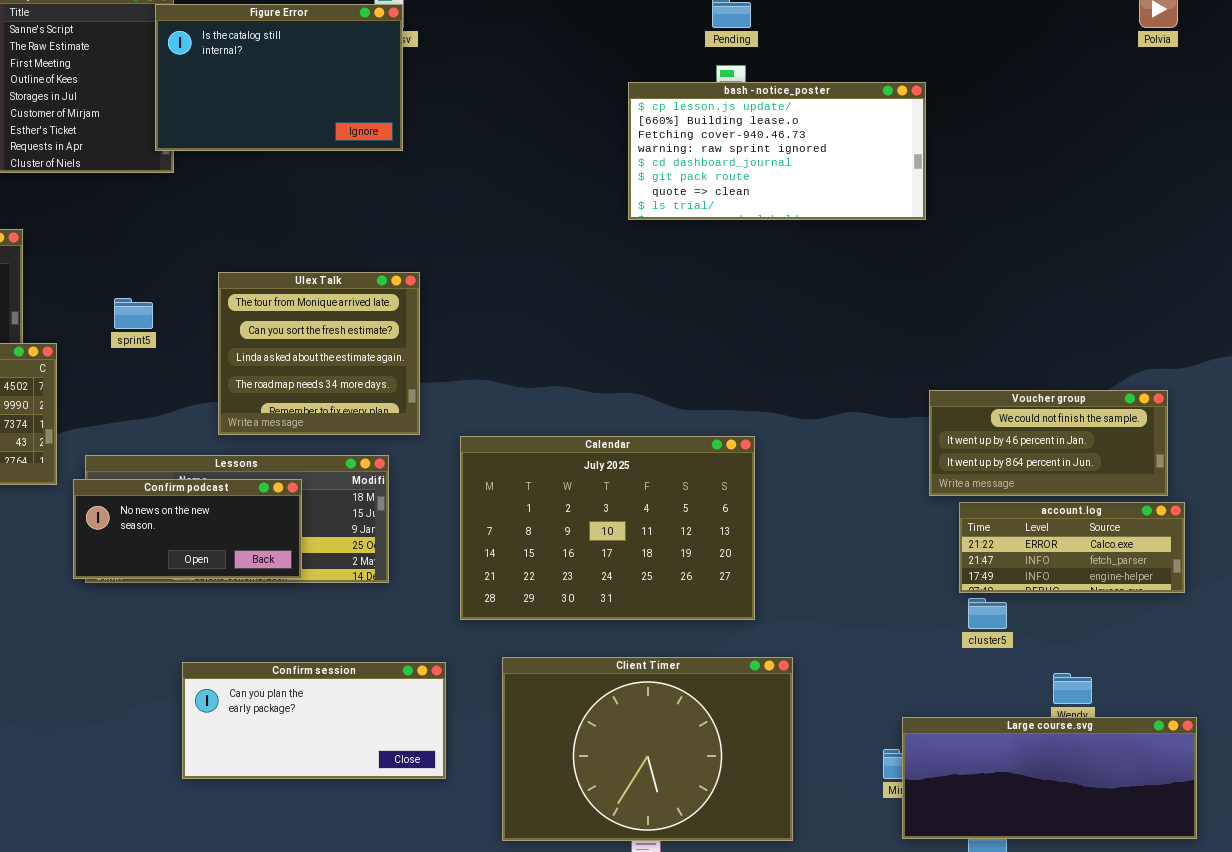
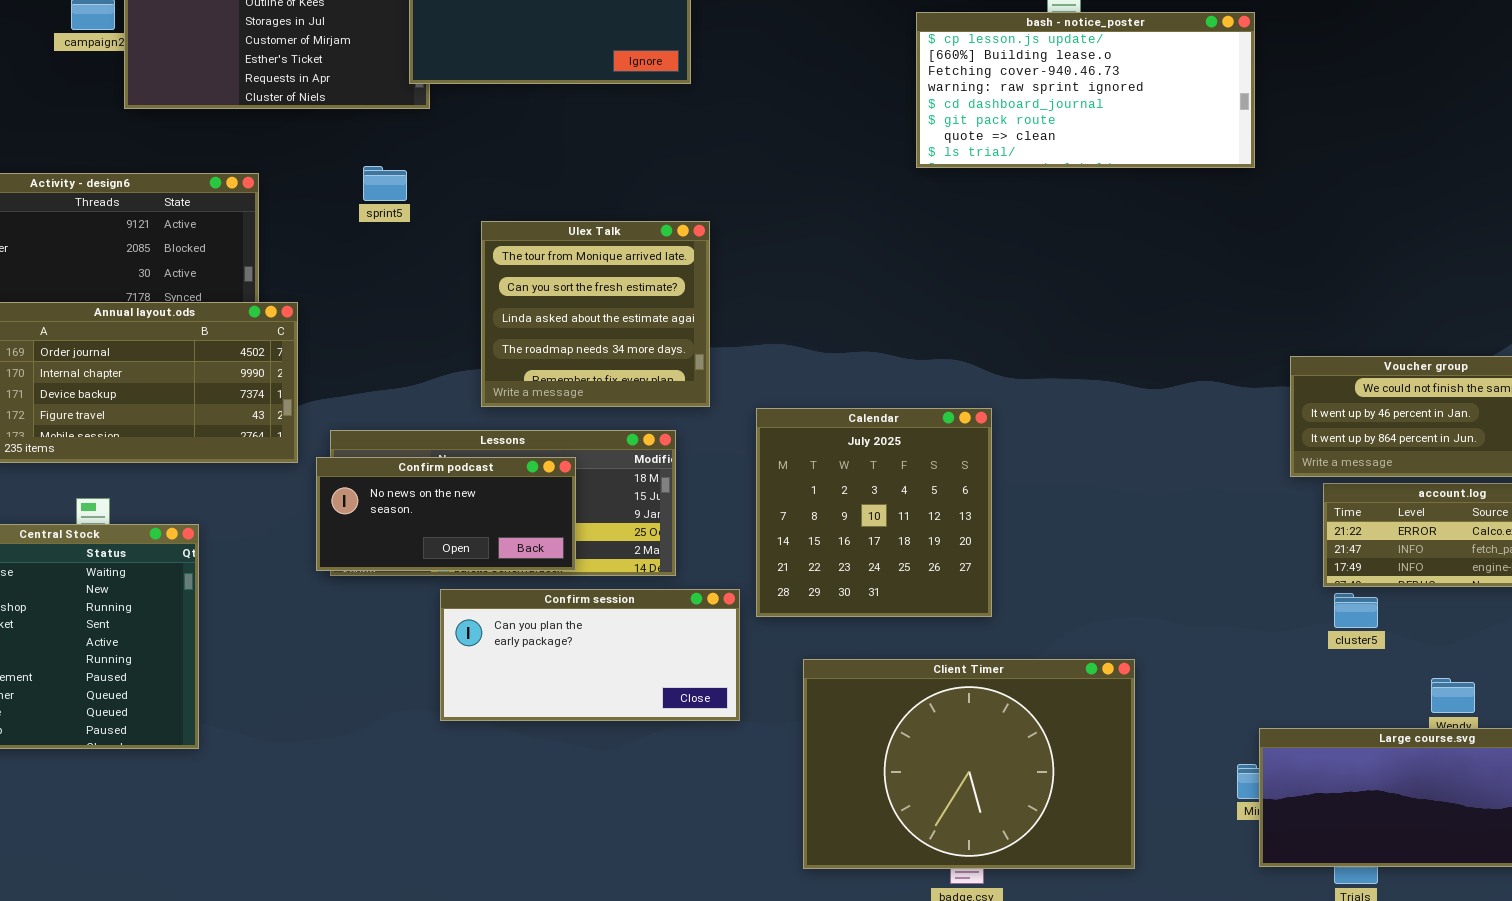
bash - notice_poster: [628,82,926,220] -> [916,12,1255,168], moved
sprint5: [114,298,153,329] -> [363,166,407,201], moved
Calendar: [460,436,755,620] -> [756,408,992,617], resized
Confirm session: [182,662,446,779] -> [440,589,740,721], moved

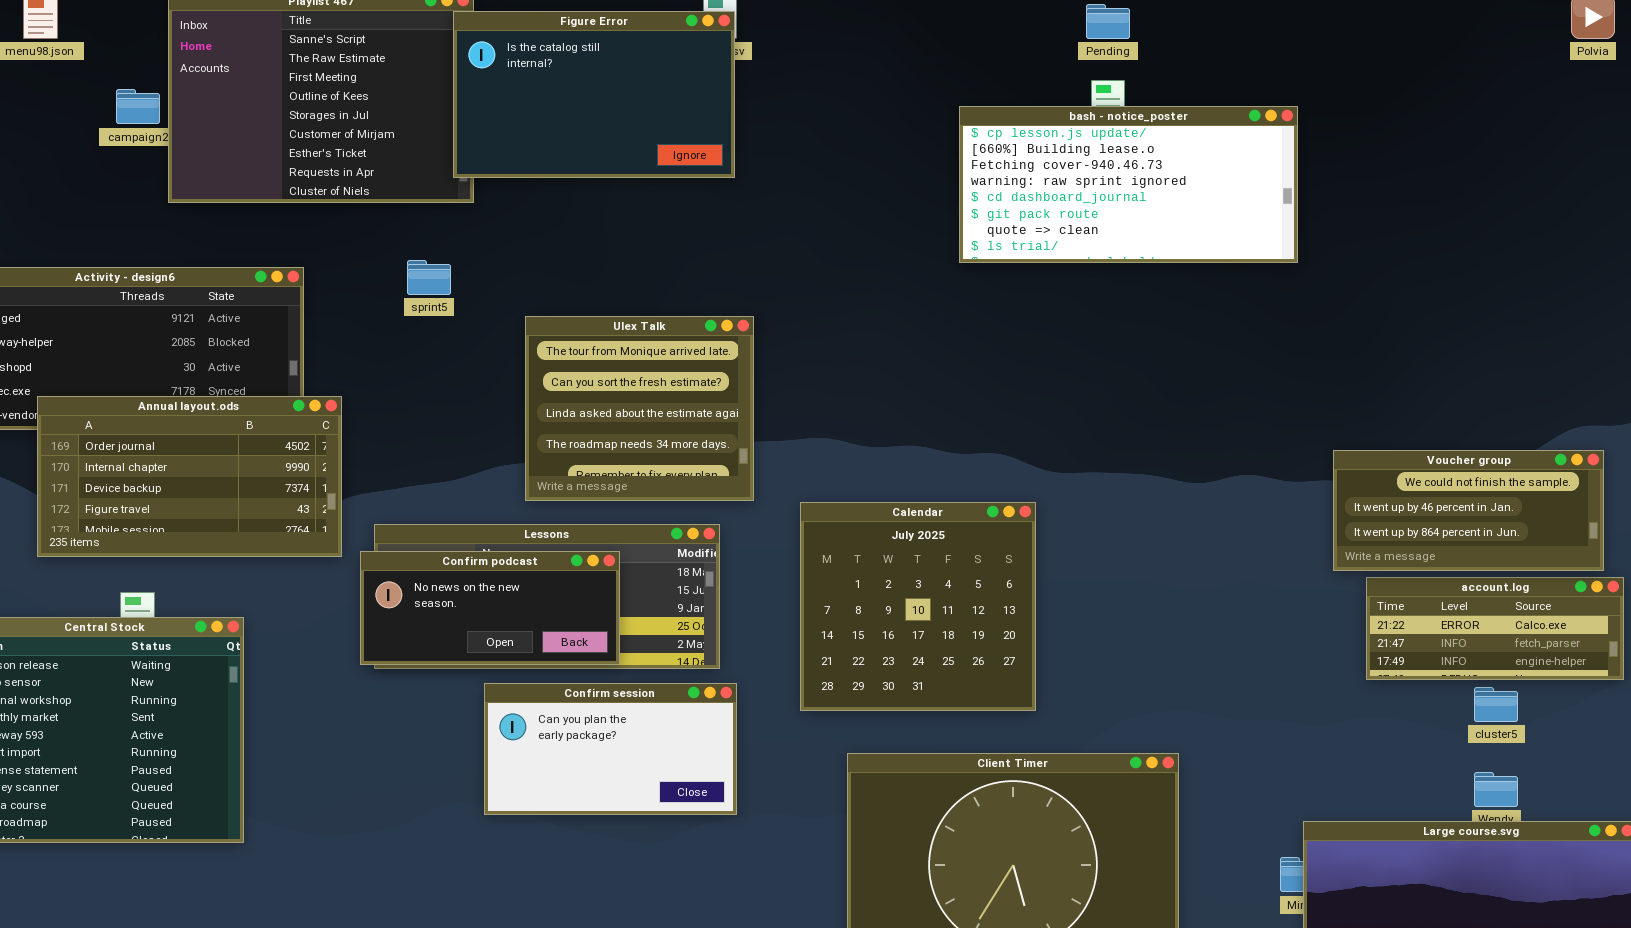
Confirm session: [440,589,740,721] -> [484,683,737,815], resized
cluster5: [1334,593,1378,628] -> [1474,687,1518,722], moved

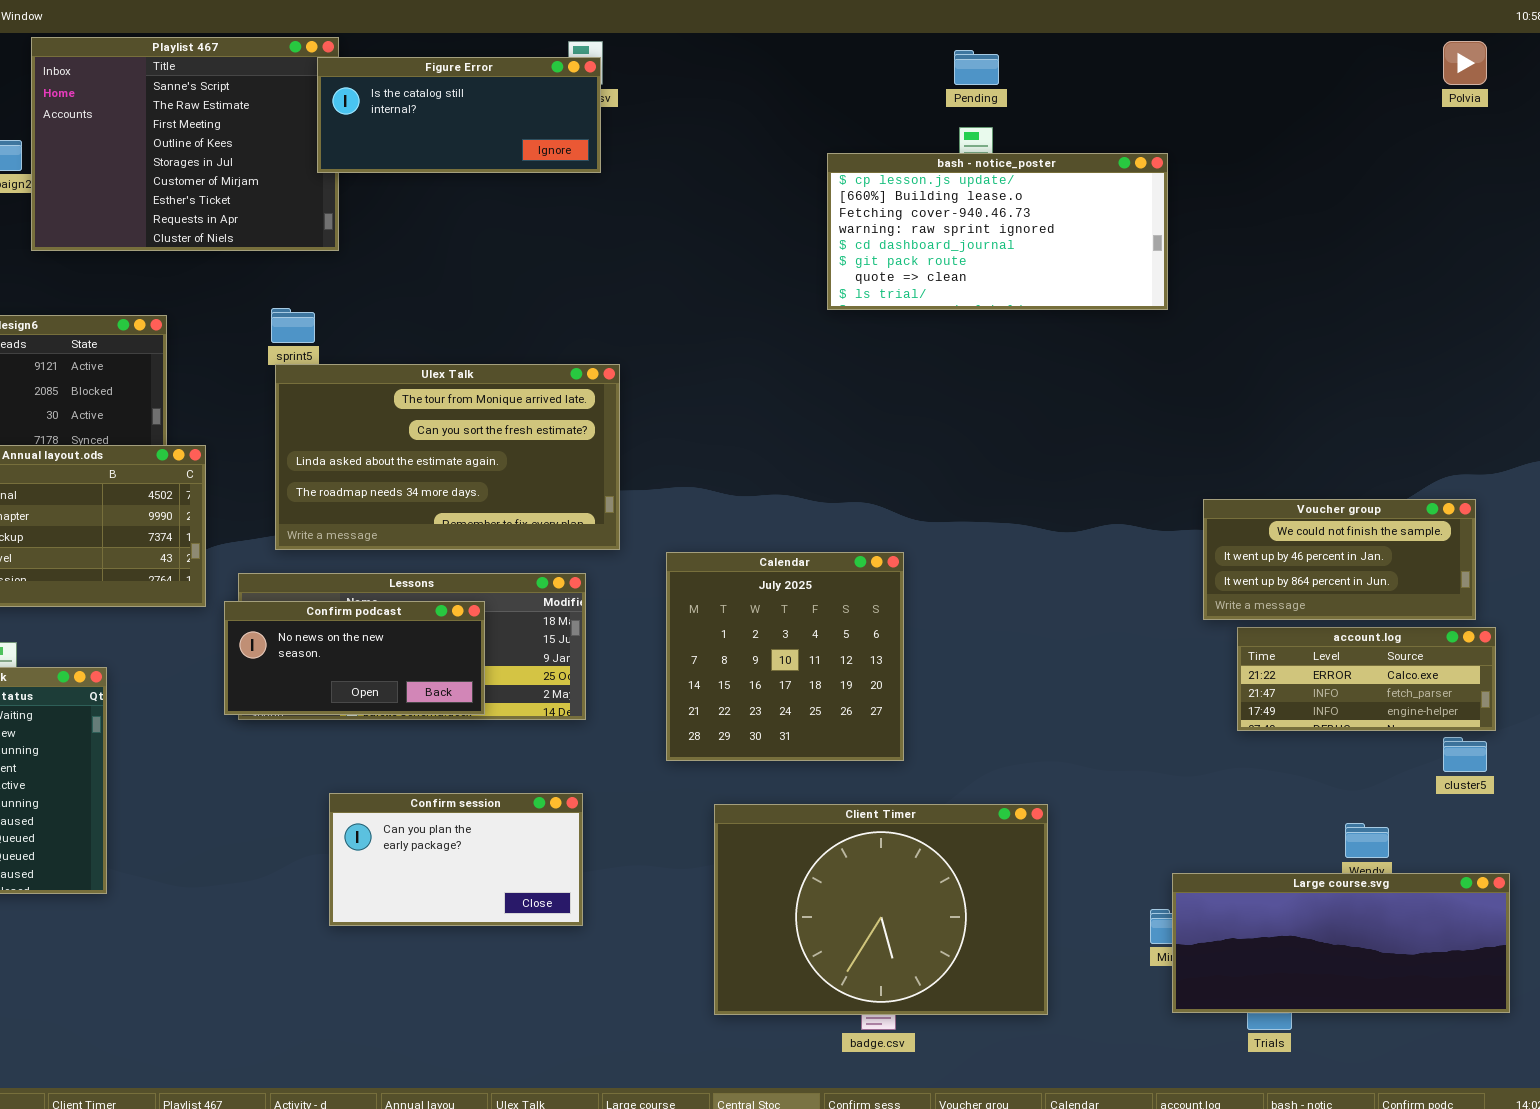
Figure Error: [453,11,735,178] -> [317,57,601,173], resized
Ulex Talk: [525,316,754,501] -> [275,364,620,550], resized
Confirm session: [484,683,737,815] -> [329,793,583,926], moved
cluster5: [1474,687,1518,722] -> [1443,737,1487,772], moved

